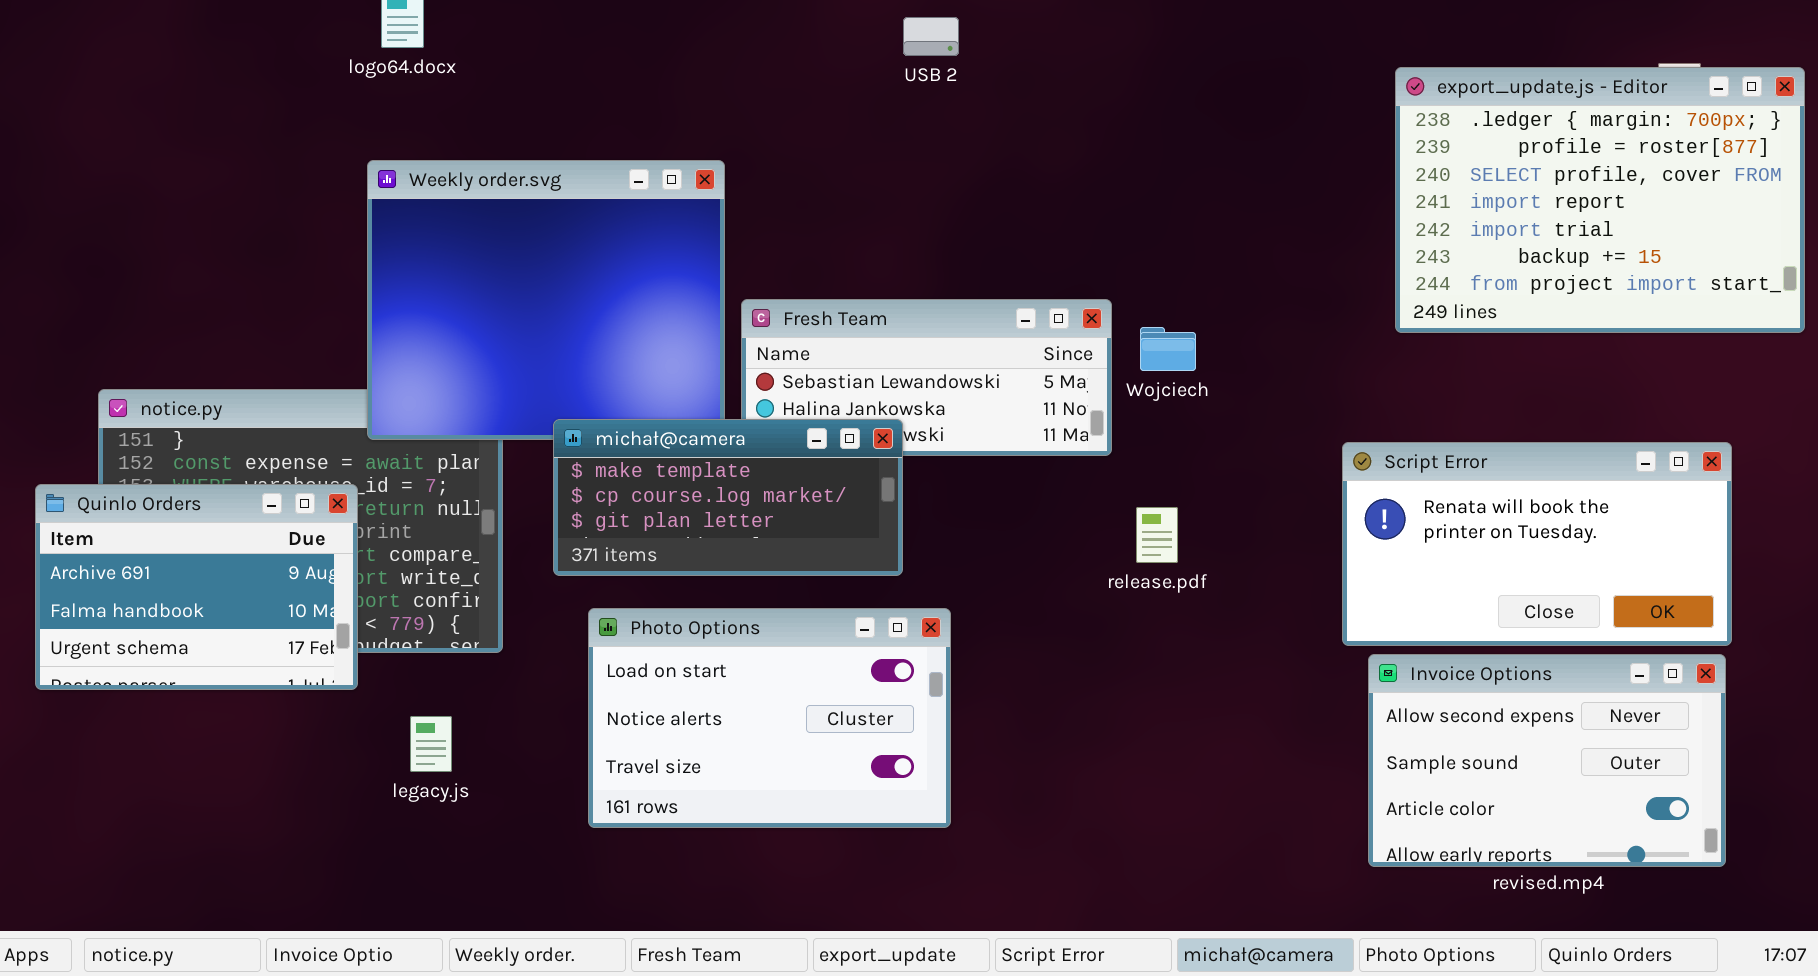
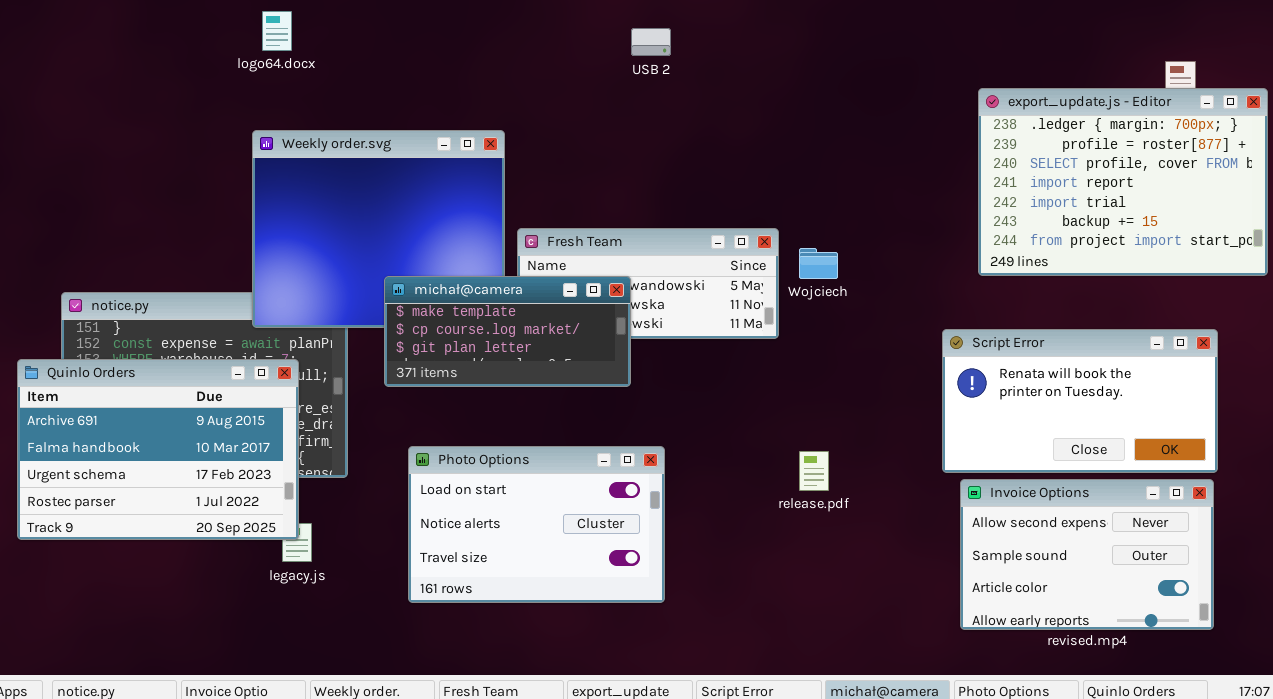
export_update.js - Editor: [1395,67,1805,333] -> [978,88,1268,276], moved
michał@camera: [553,419,903,576] -> [384,276,631,387], moved
Quinlo Orders: [35,484,358,690] -> [17,359,299,540], resized
release.pdf: [1136,507,1178,563] -> [799,451,829,491], moved

